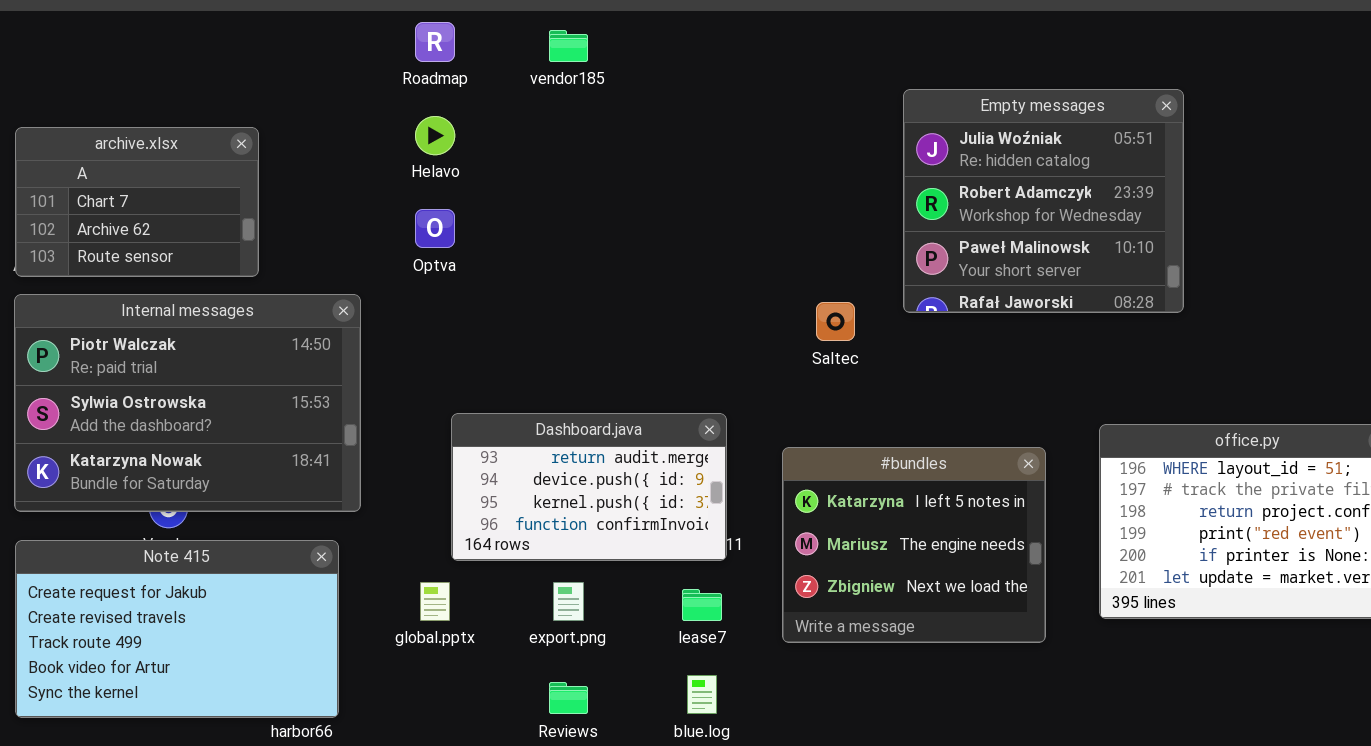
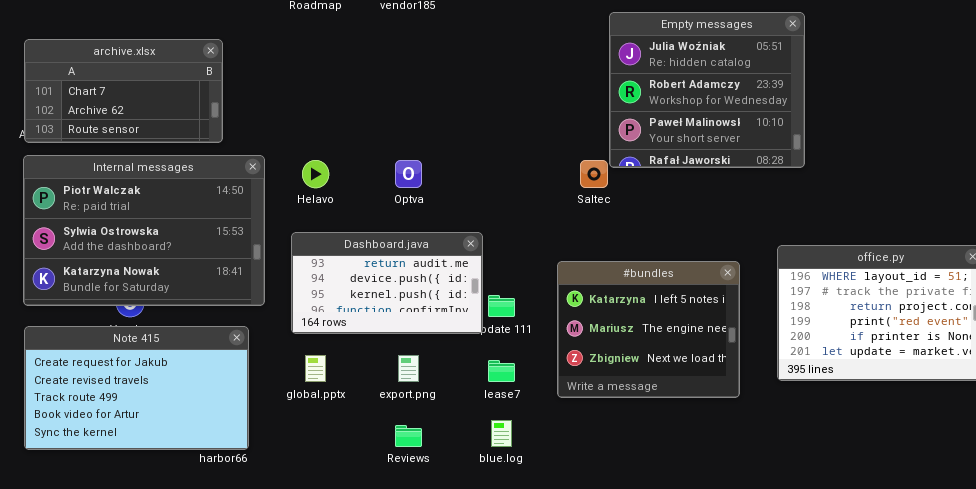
Empty messages: [903,89,1184,313] -> [609,12,805,168], moved
Helavo: [415,116,455,155] -> [302,160,329,188], moved
archive.xlsx: [15,127,259,277] -> [24,39,223,143], resized
Optva: [415,209,455,248] -> [395,160,422,188], moved
Dashboard.java: [451,413,727,561] -> [291,232,483,334], moved

